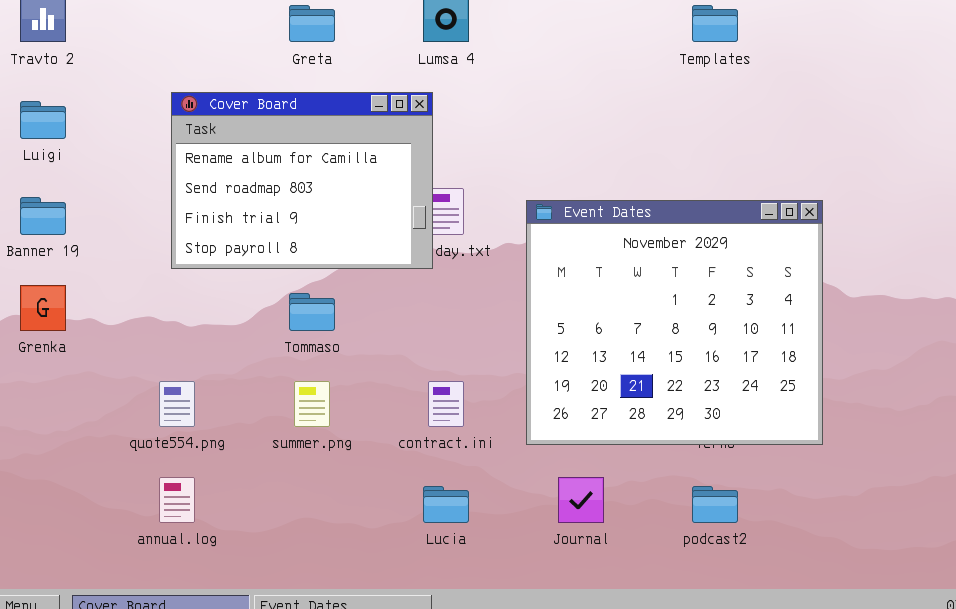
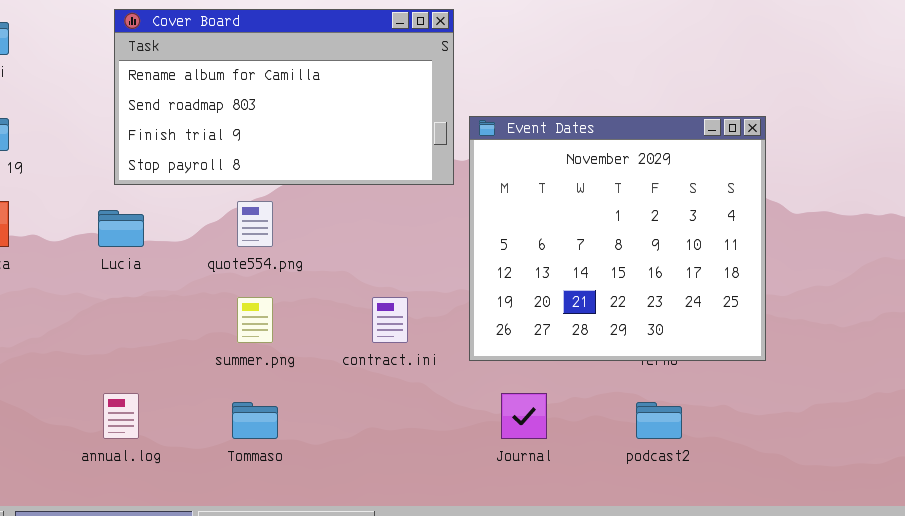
Cover Board: [171,92,433,269] -> [114,9,454,185], resized
Tommaso: [289,293,335,331] -> [232,402,278,439], moved
quote554.png: [159,381,195,427] -> [237,201,273,247], moved
Lucia: [423,486,469,523] -> [98,210,144,247], moved

